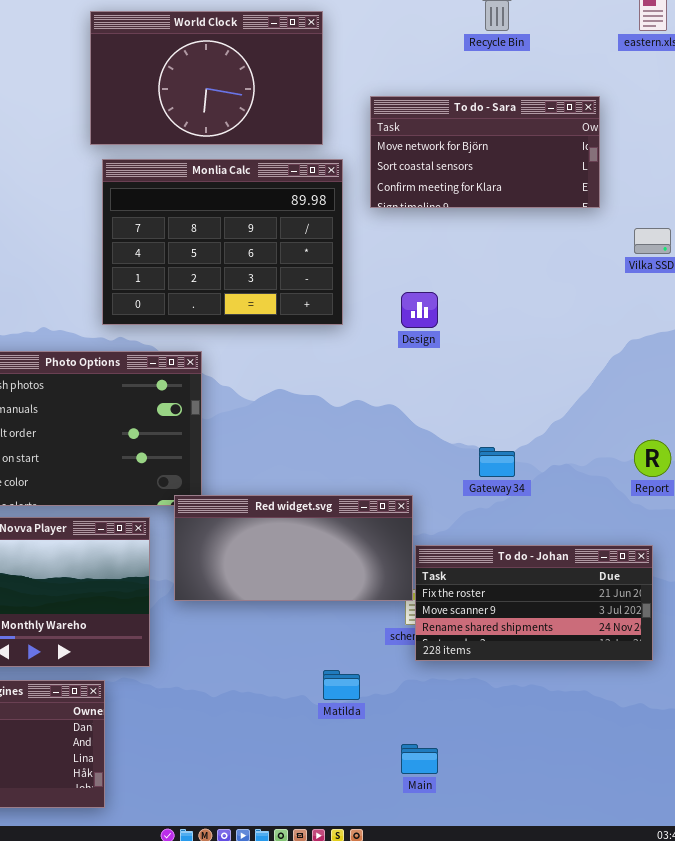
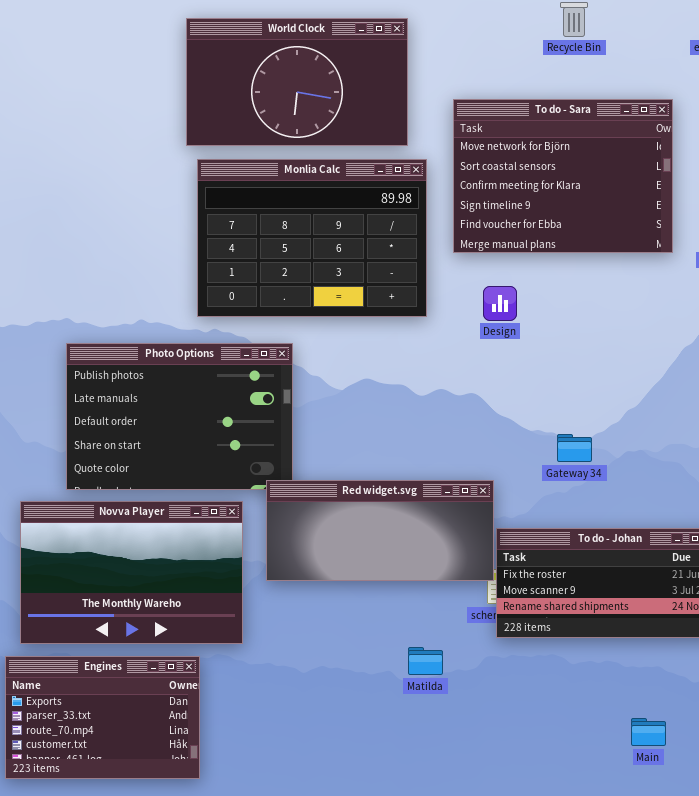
To do - Sara: [370,96,600,208] -> [453,99,673,253], resized
Main: [401,744,438,774] -> [631,718,666,746], moved

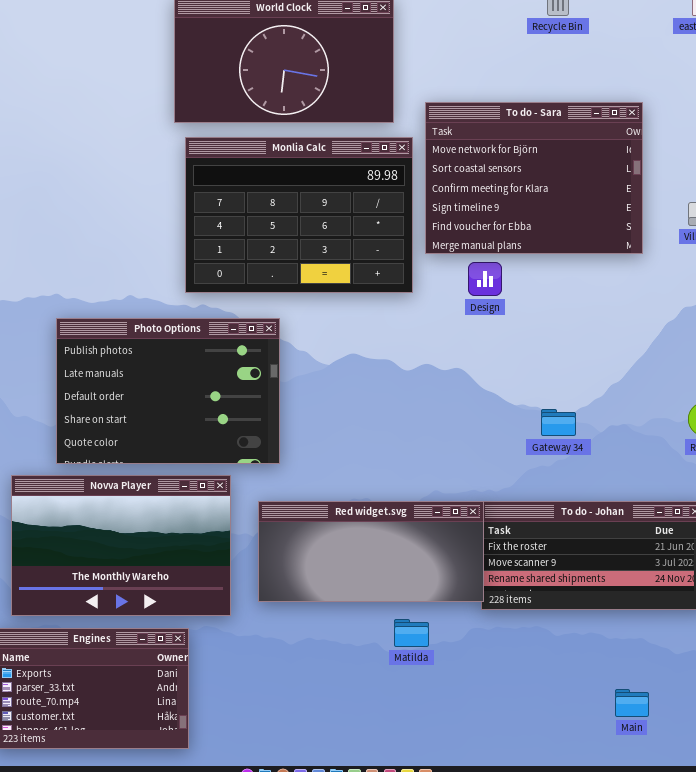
To do - Sara: [453,99,673,253] -> [425,102,643,254], moved
Red widget.svg: [266,480,494,581] -> [258,501,484,602], moved

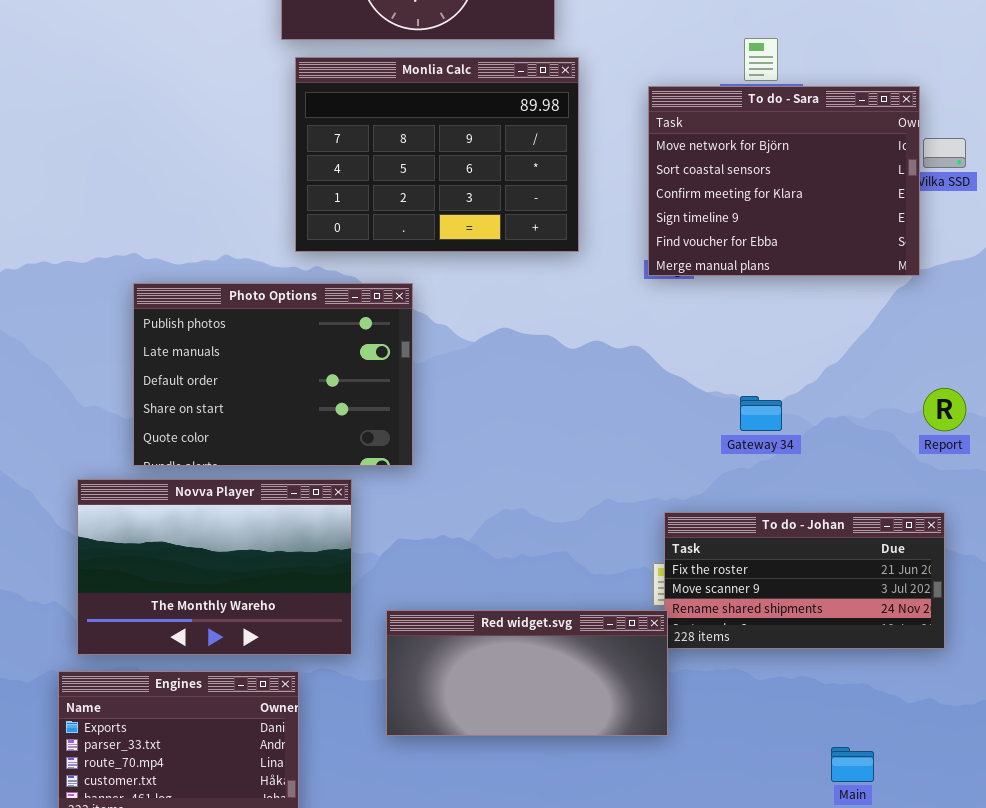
To do - Sara: [425,102,643,254] -> [648,86,920,276], moved
Red widget.svg: [258,501,484,602] -> [386,610,668,736], moved

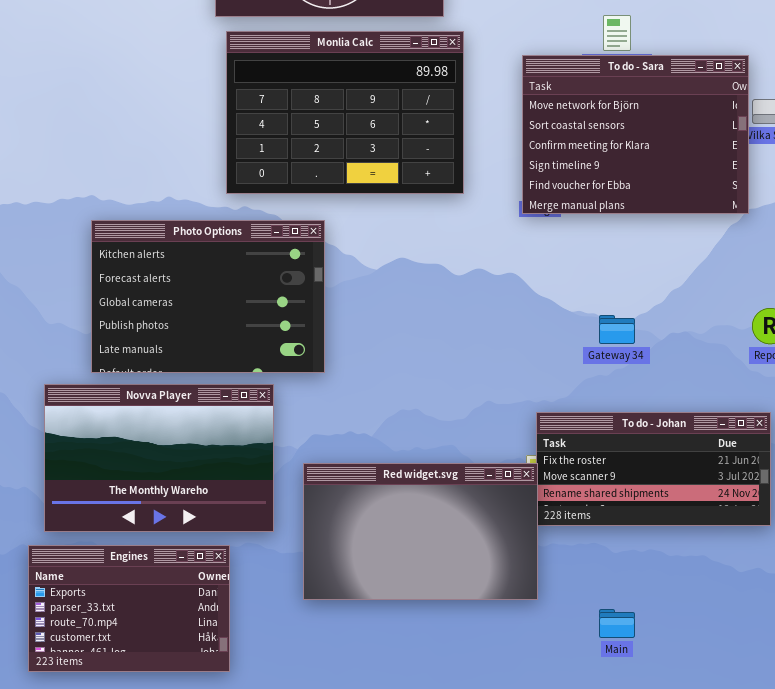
Photo Options: [133,283,413,466] -> [91,220,325,373], scrolled up 3 rows
Red widget.svg: [386,610,668,736] -> [303,463,538,600], resized
Main: [831,747,874,782] -> [599,609,635,638], moved

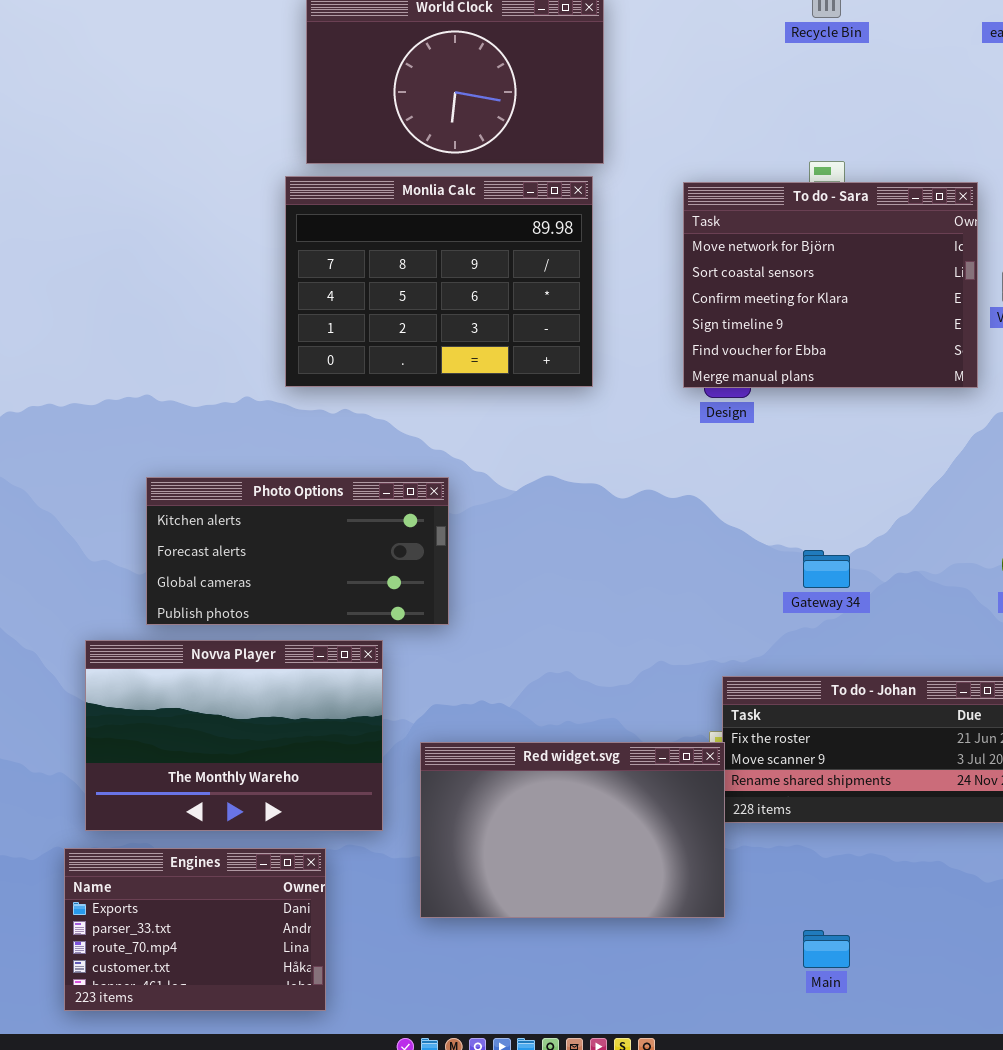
Monlia Calc: [226,31,464,194] -> [285,176,593,387], moved
To do - Sara: [522,55,749,214] -> [683,182,978,388], moved
Photo Options: [91,220,325,373] -> [146,477,449,625], resized

